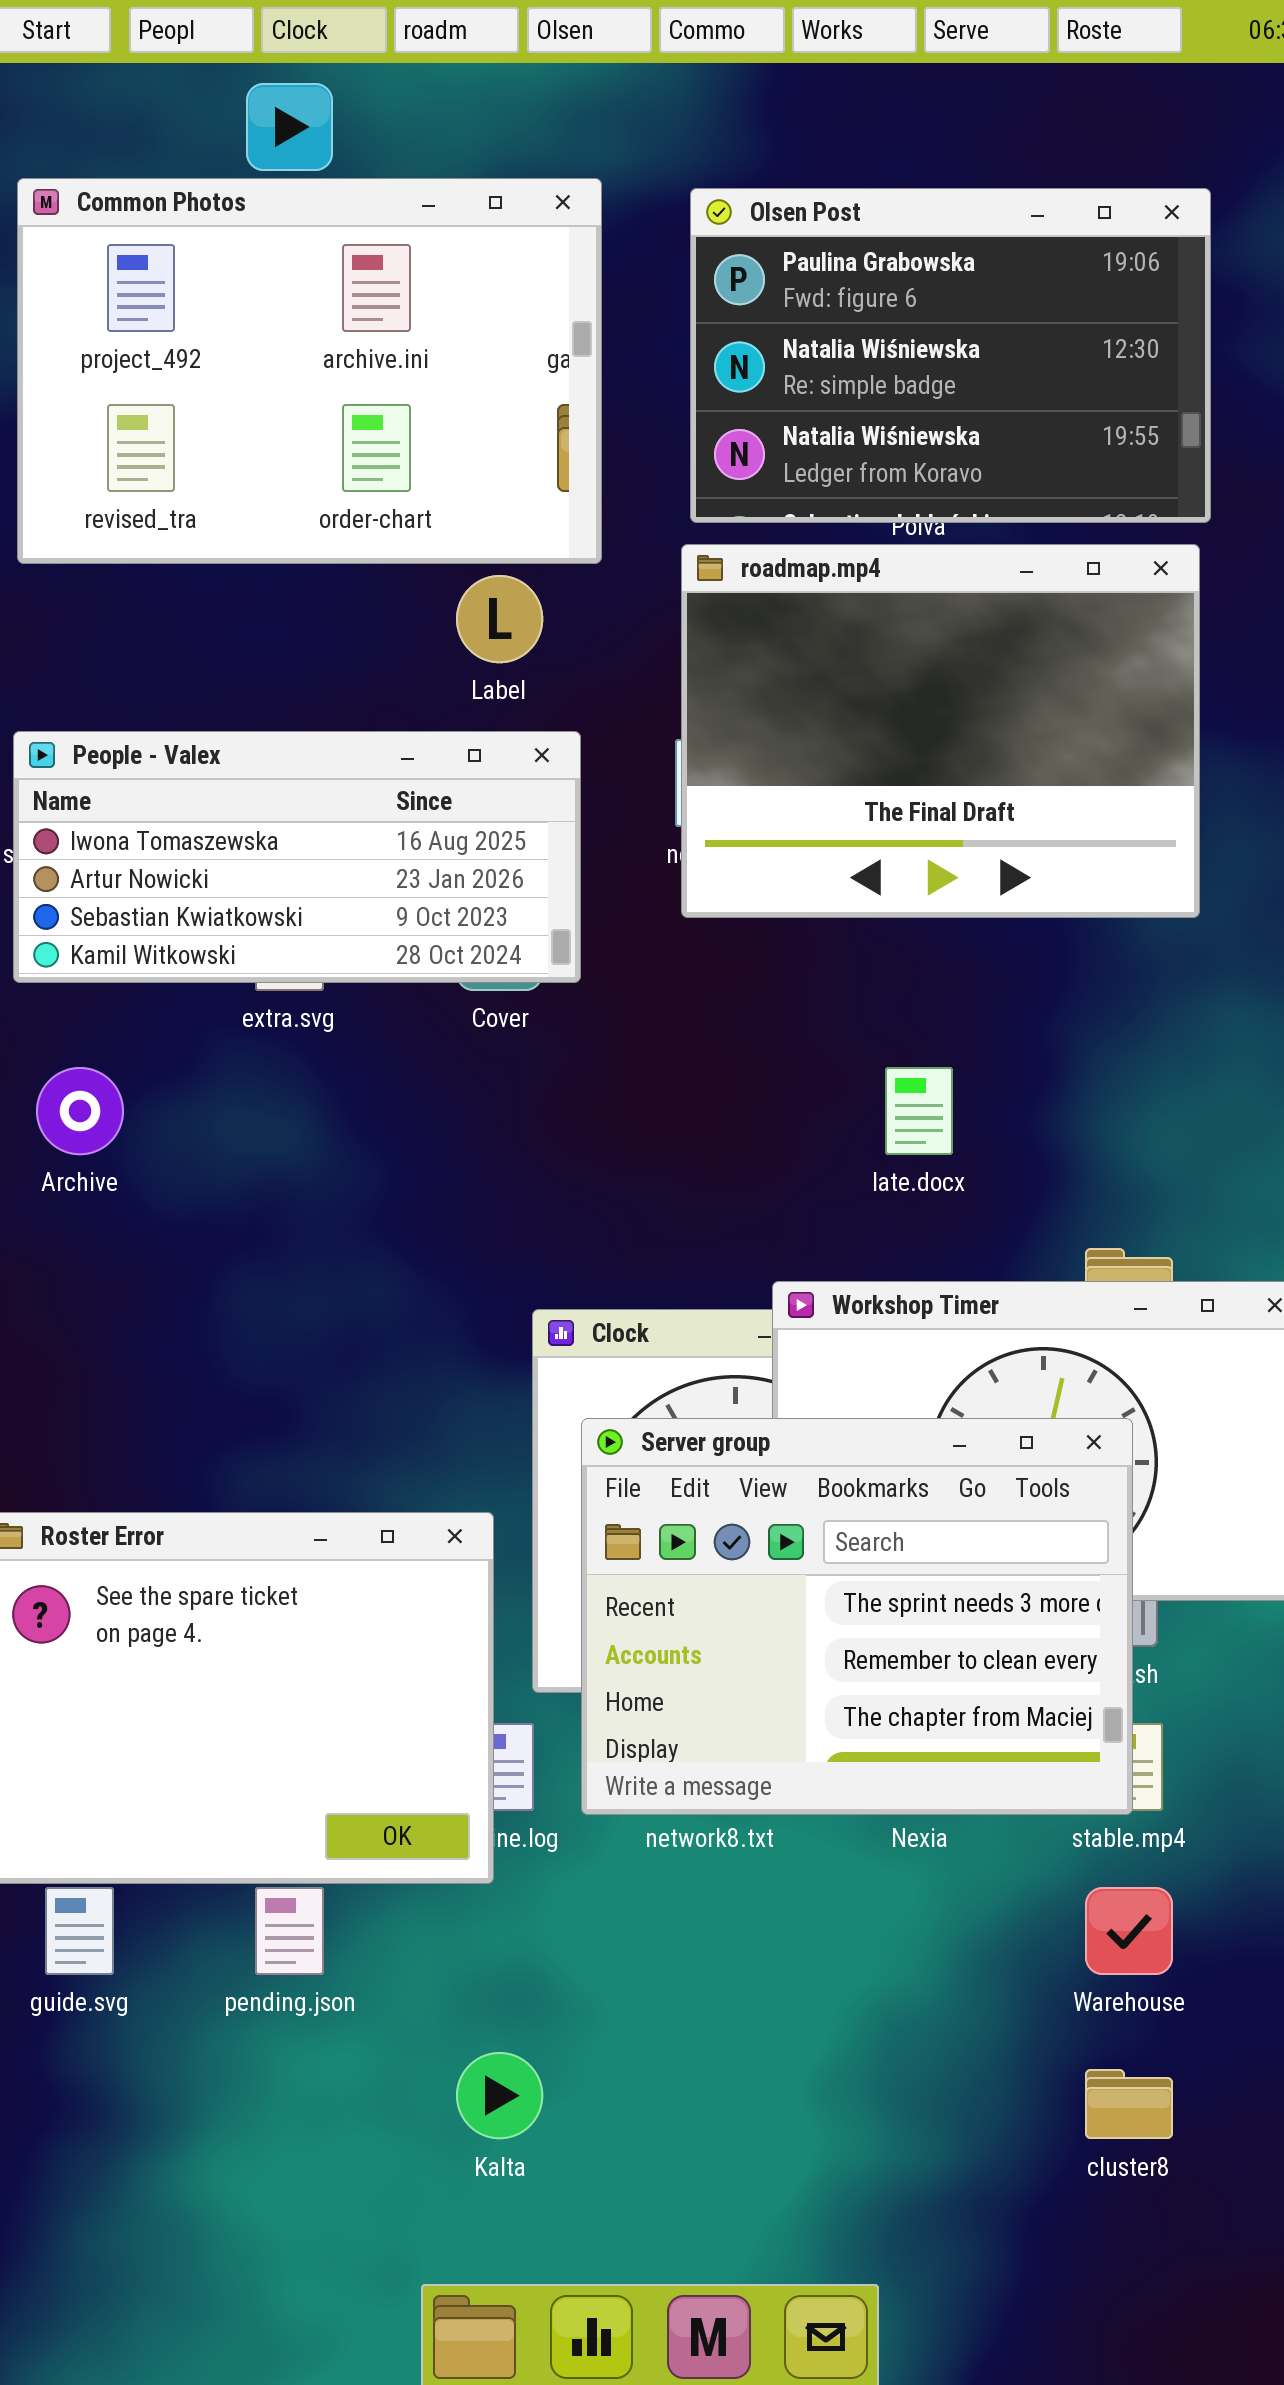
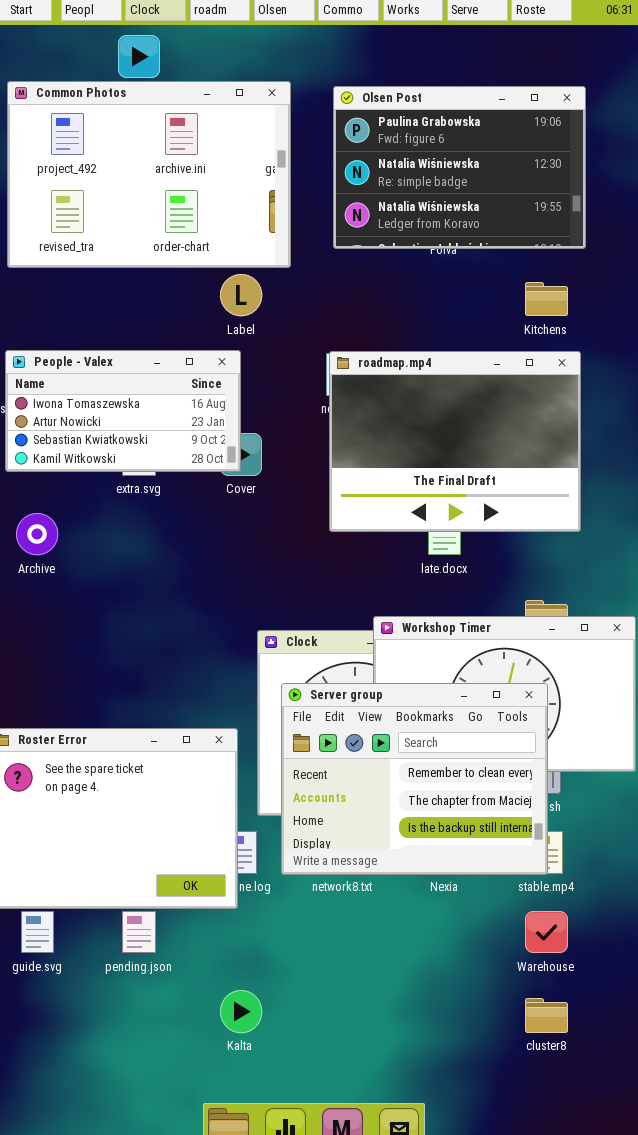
roadmap.mp4: [681,544,1200,918] -> [329,351,581,532], moved
People - Valex: [13,731,581,983] -> [5,350,241,472], resized
Server group: [581,1418,1133,1815] -> [281,683,548,875], scrolled down 1 row

